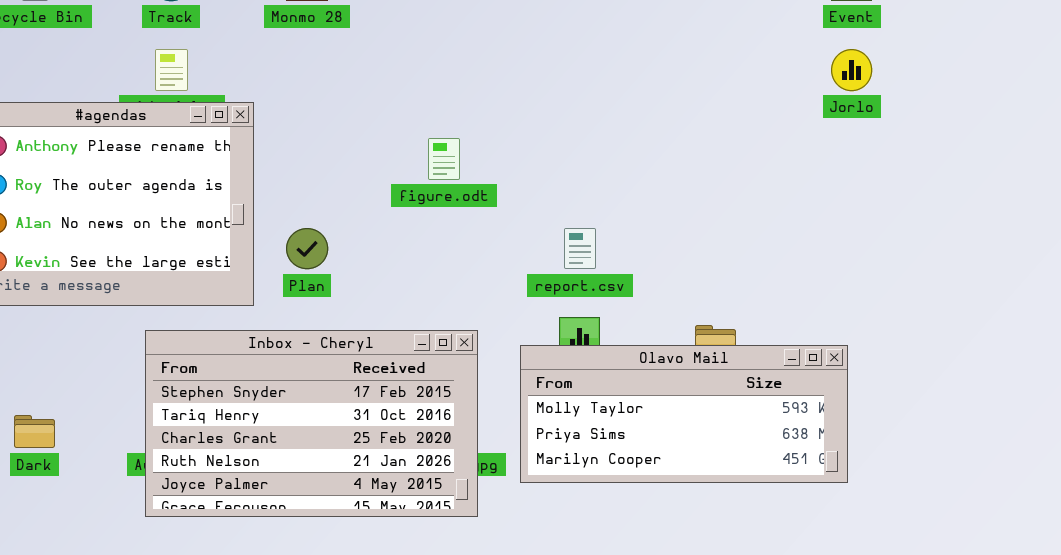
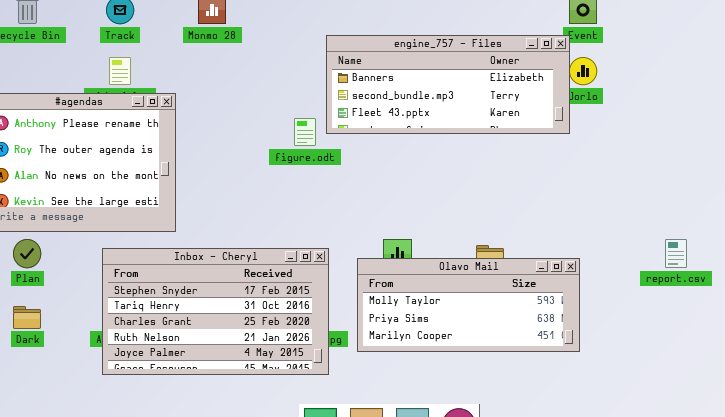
engine_757 - Files: none -> [326,35,570,134], opened
Plan: [286,228,328,269] -> [13,239,41,268], moved
report.csv: [564,228,596,269] -> [665,239,687,268], moved

